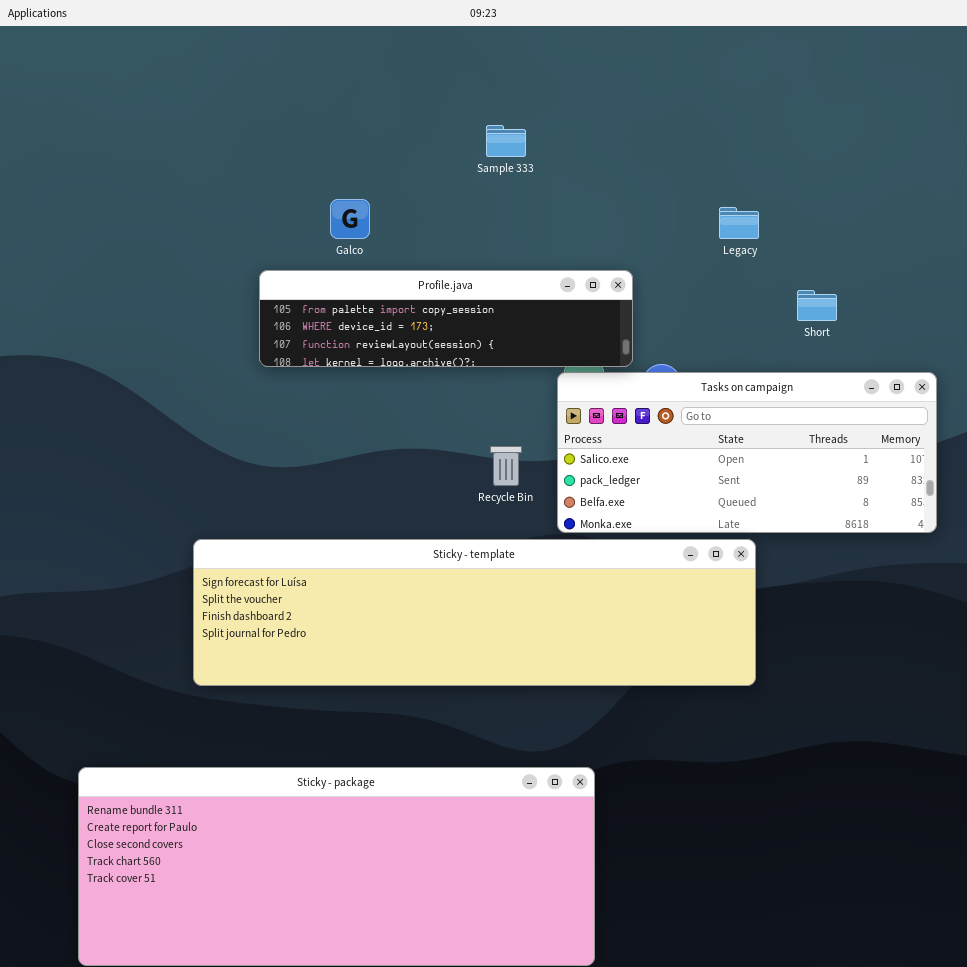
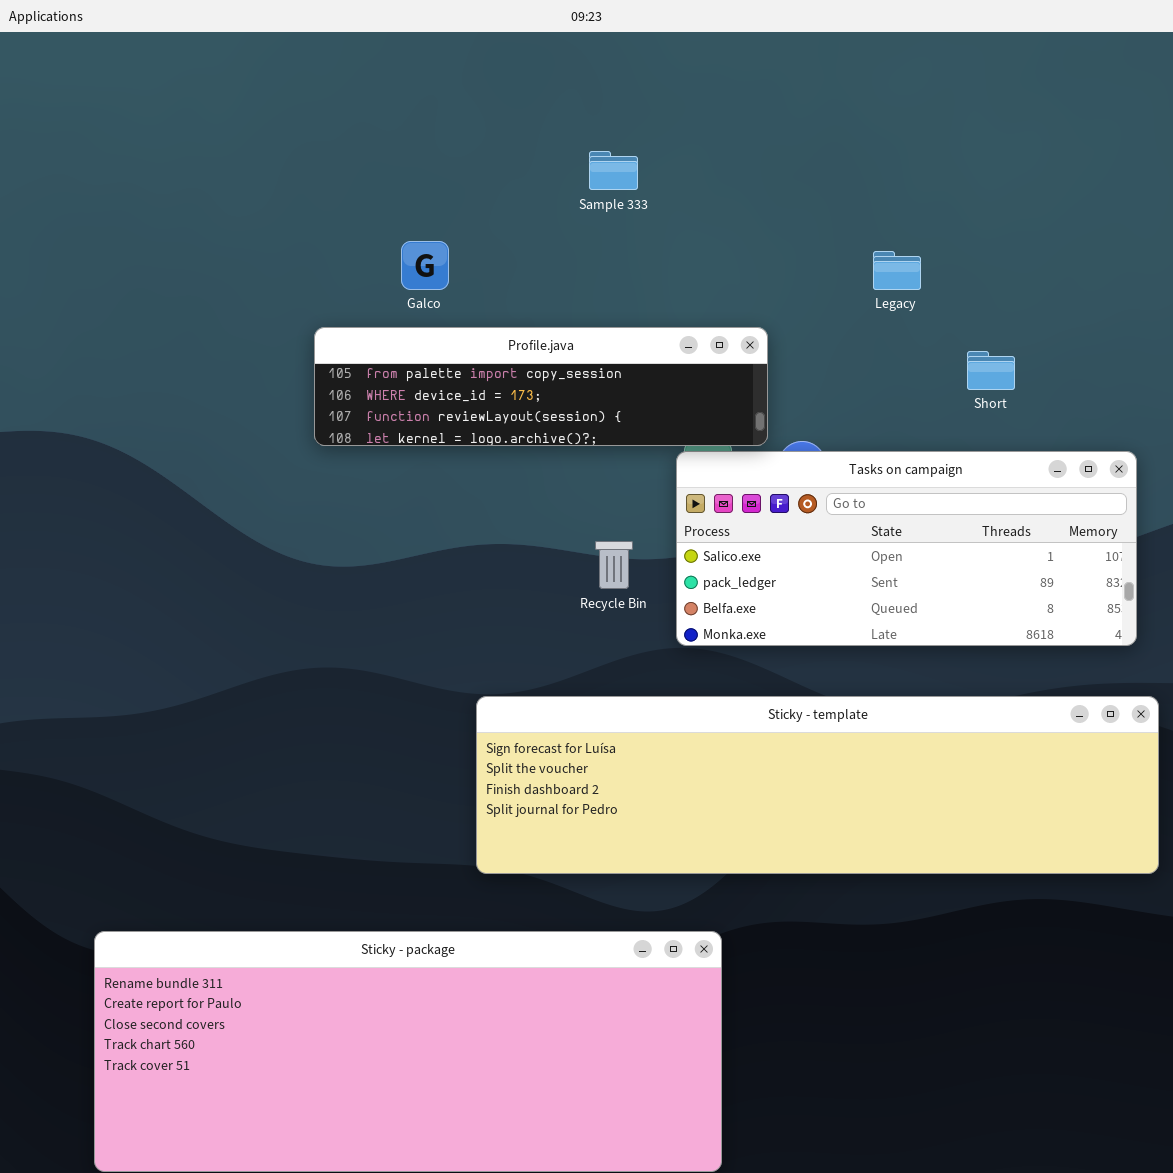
Sticky - template: [193,539,756,686] -> [476,696,1159,874], moved

